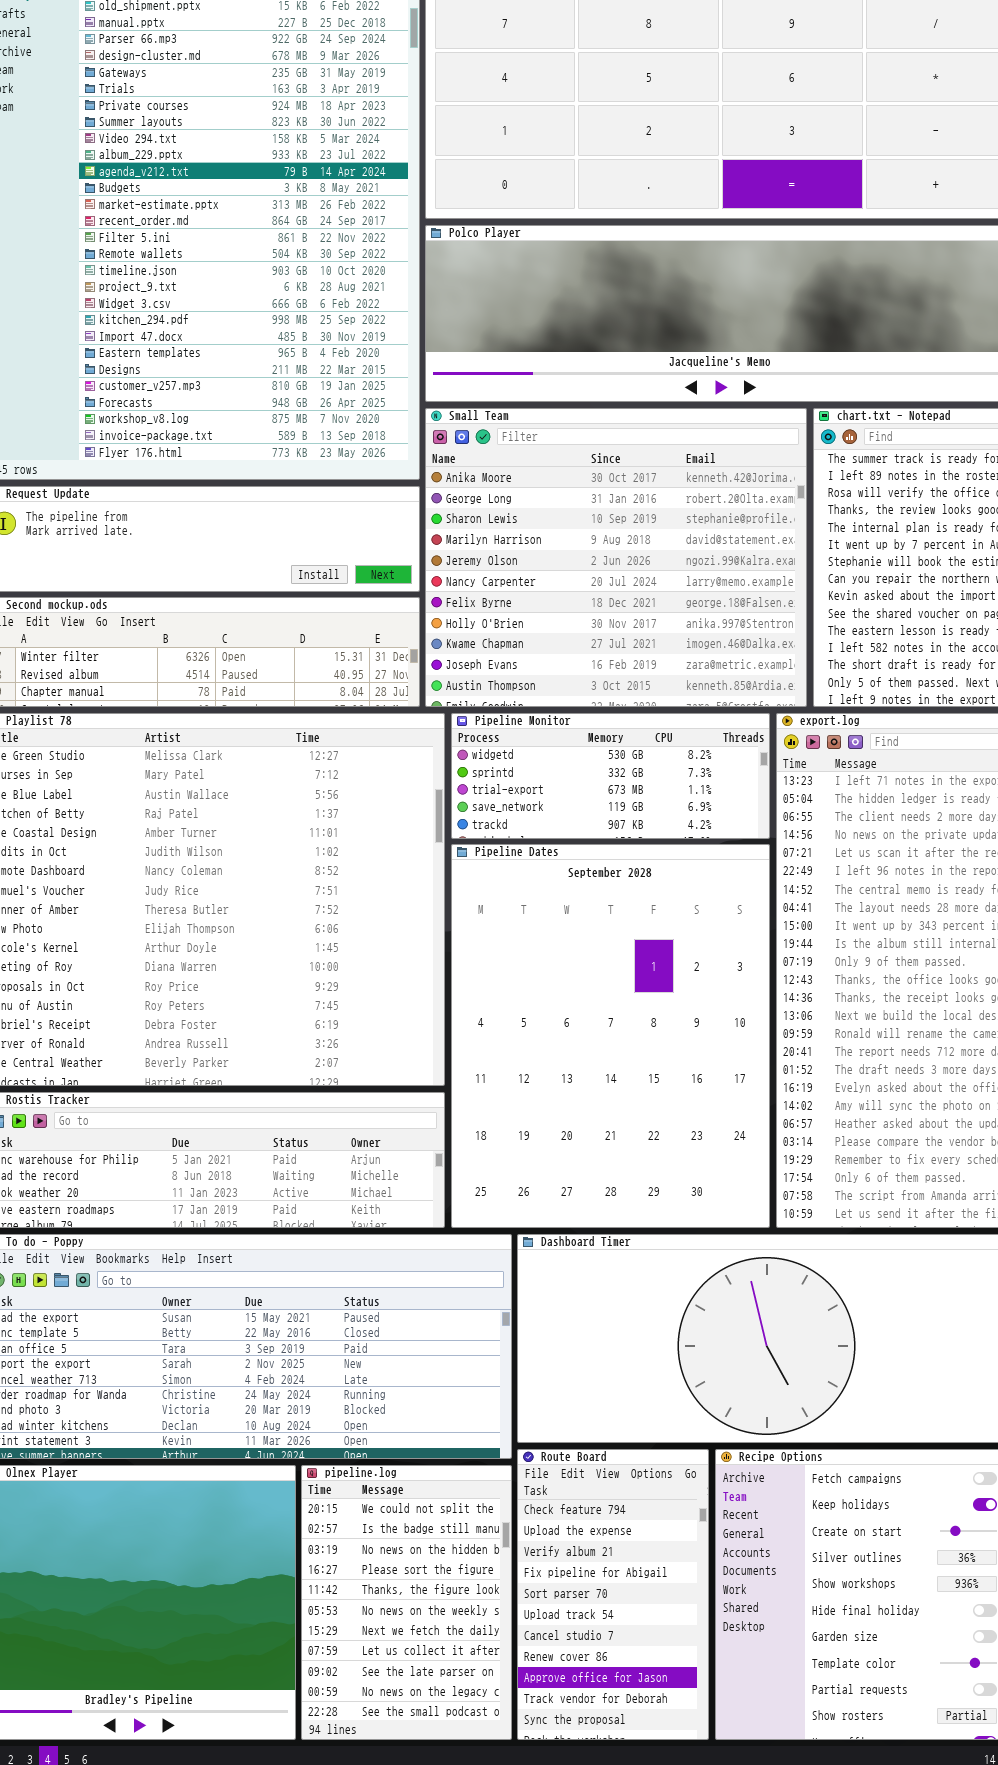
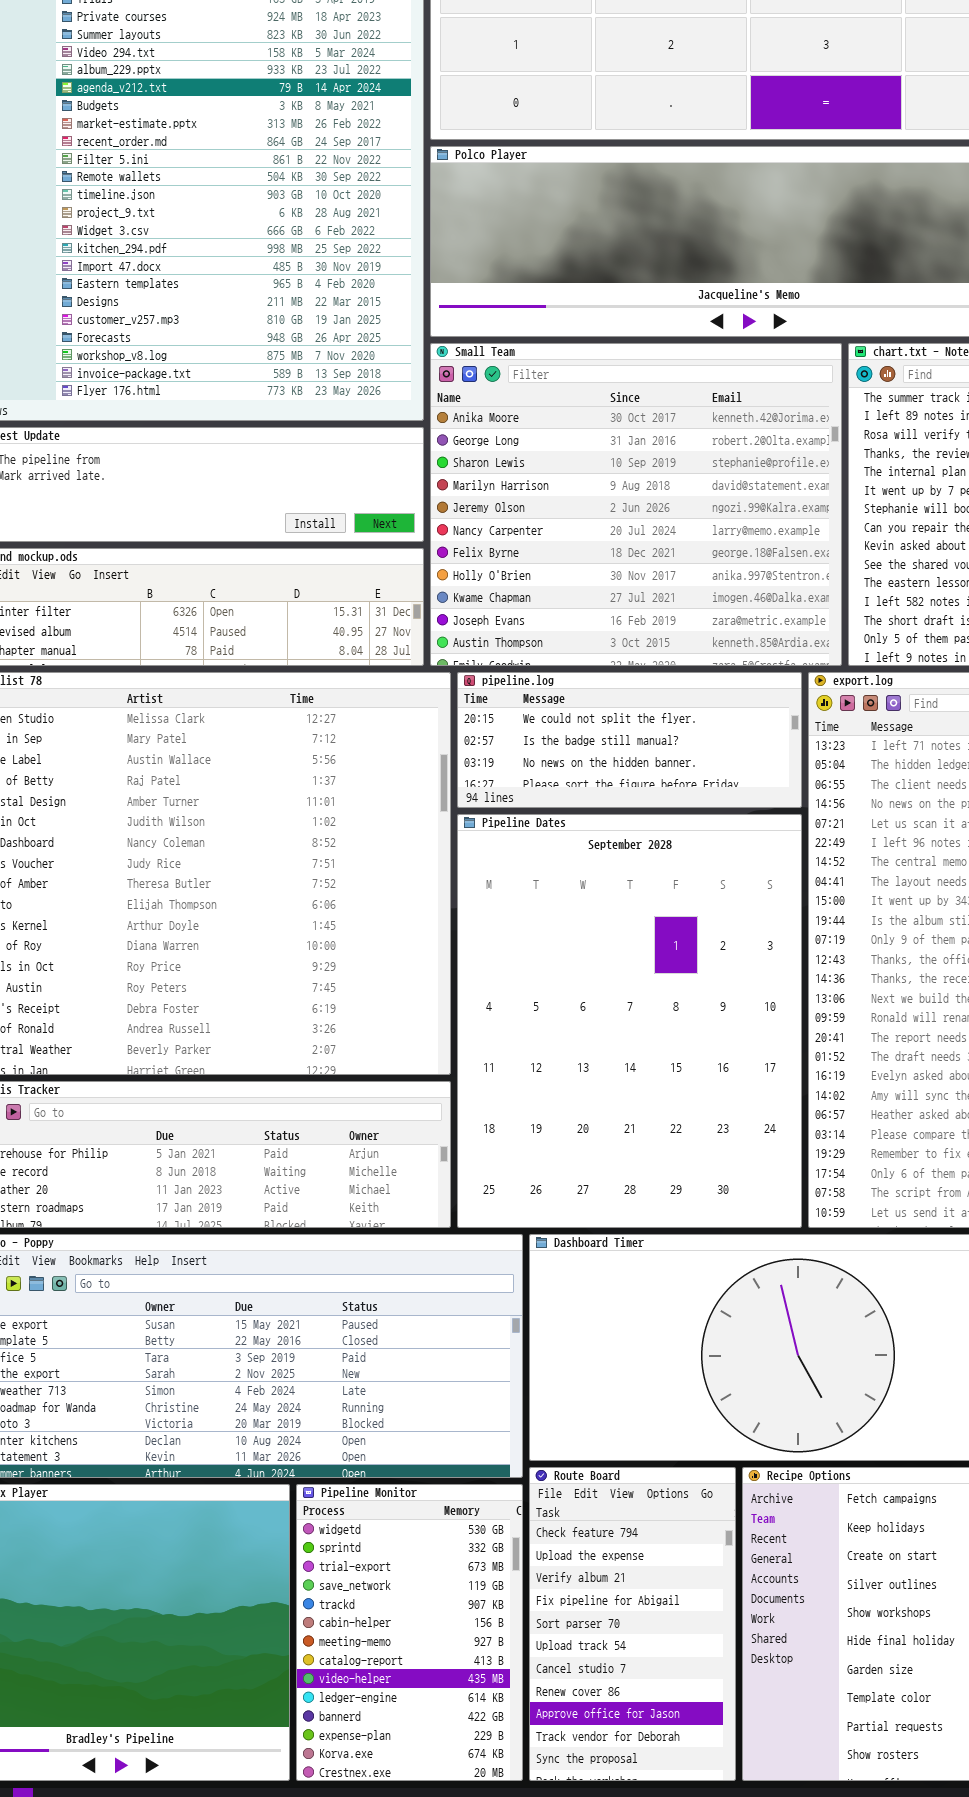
Pipeline Monitor: [451,713,770,839] -> [296,1484,523,1781], moved, resized
pipeline.log: [301,1465,512,1740] -> [457,672,802,808], moved, resized

